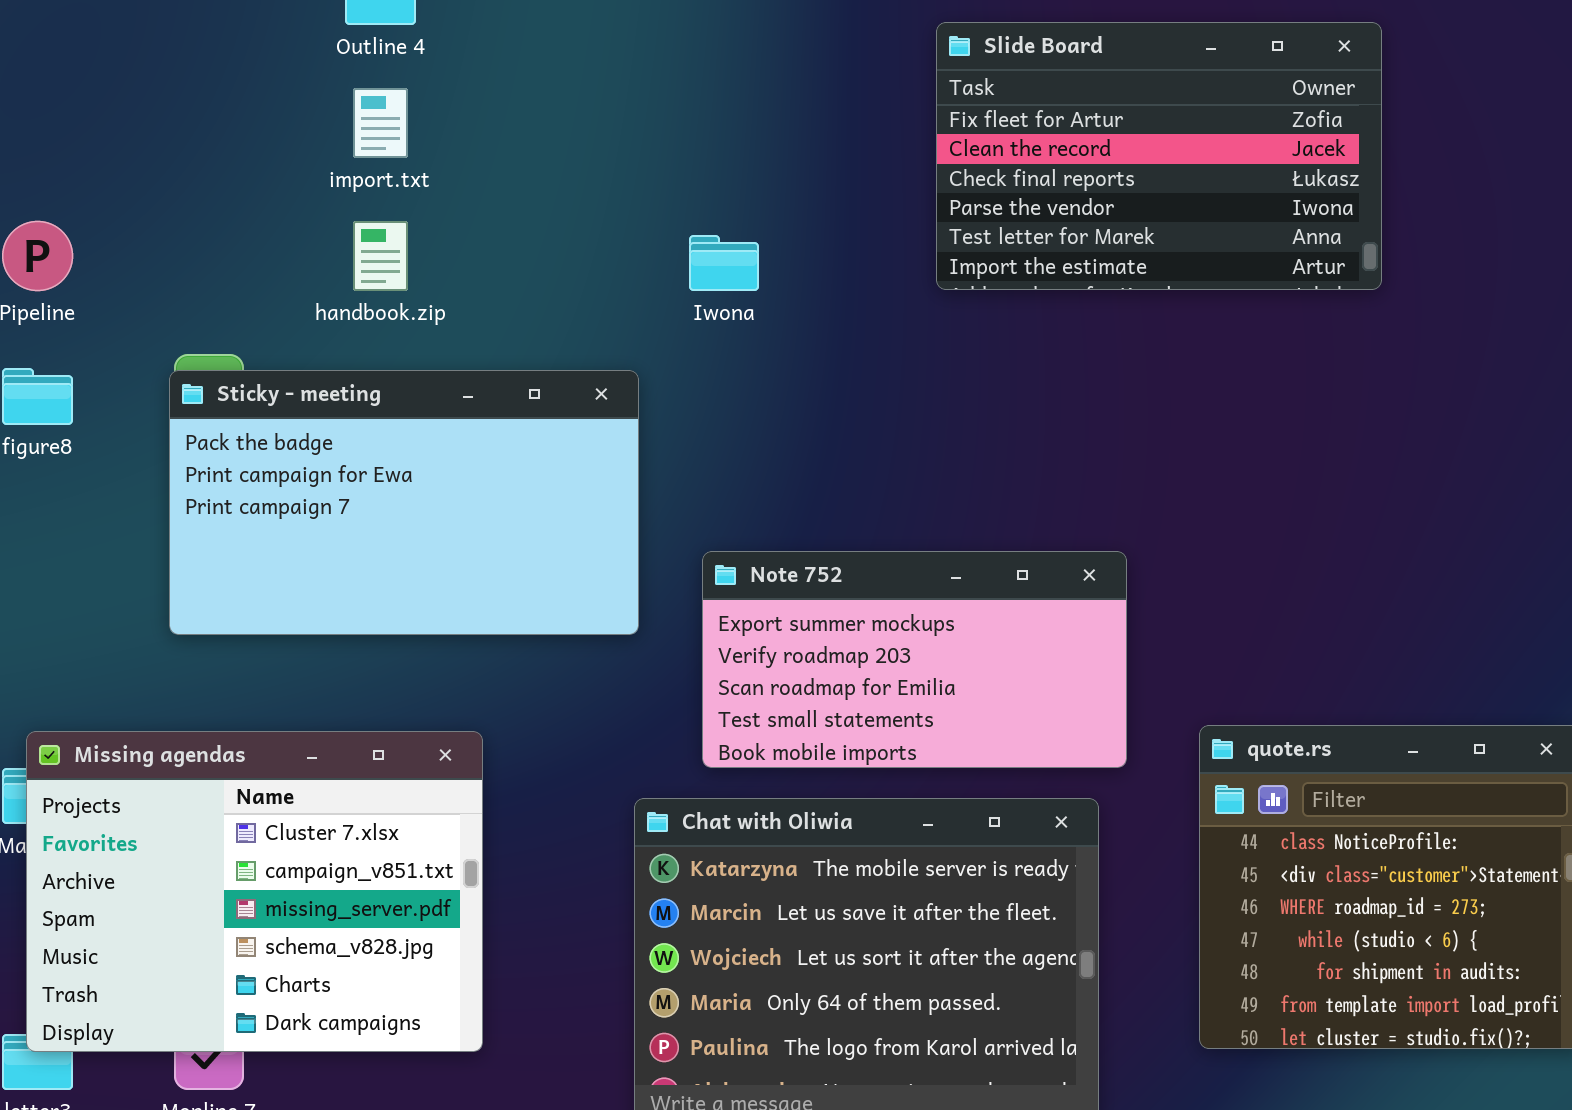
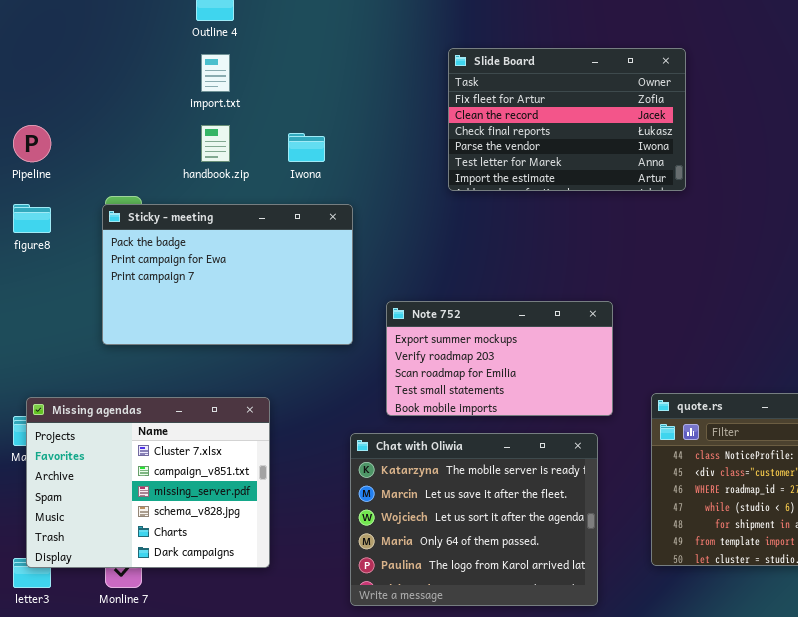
Slide Board: [936,22,1382,290] -> [448,48,686,191], moved
Iwona: [689,235,759,291] -> [288,133,325,162], moved

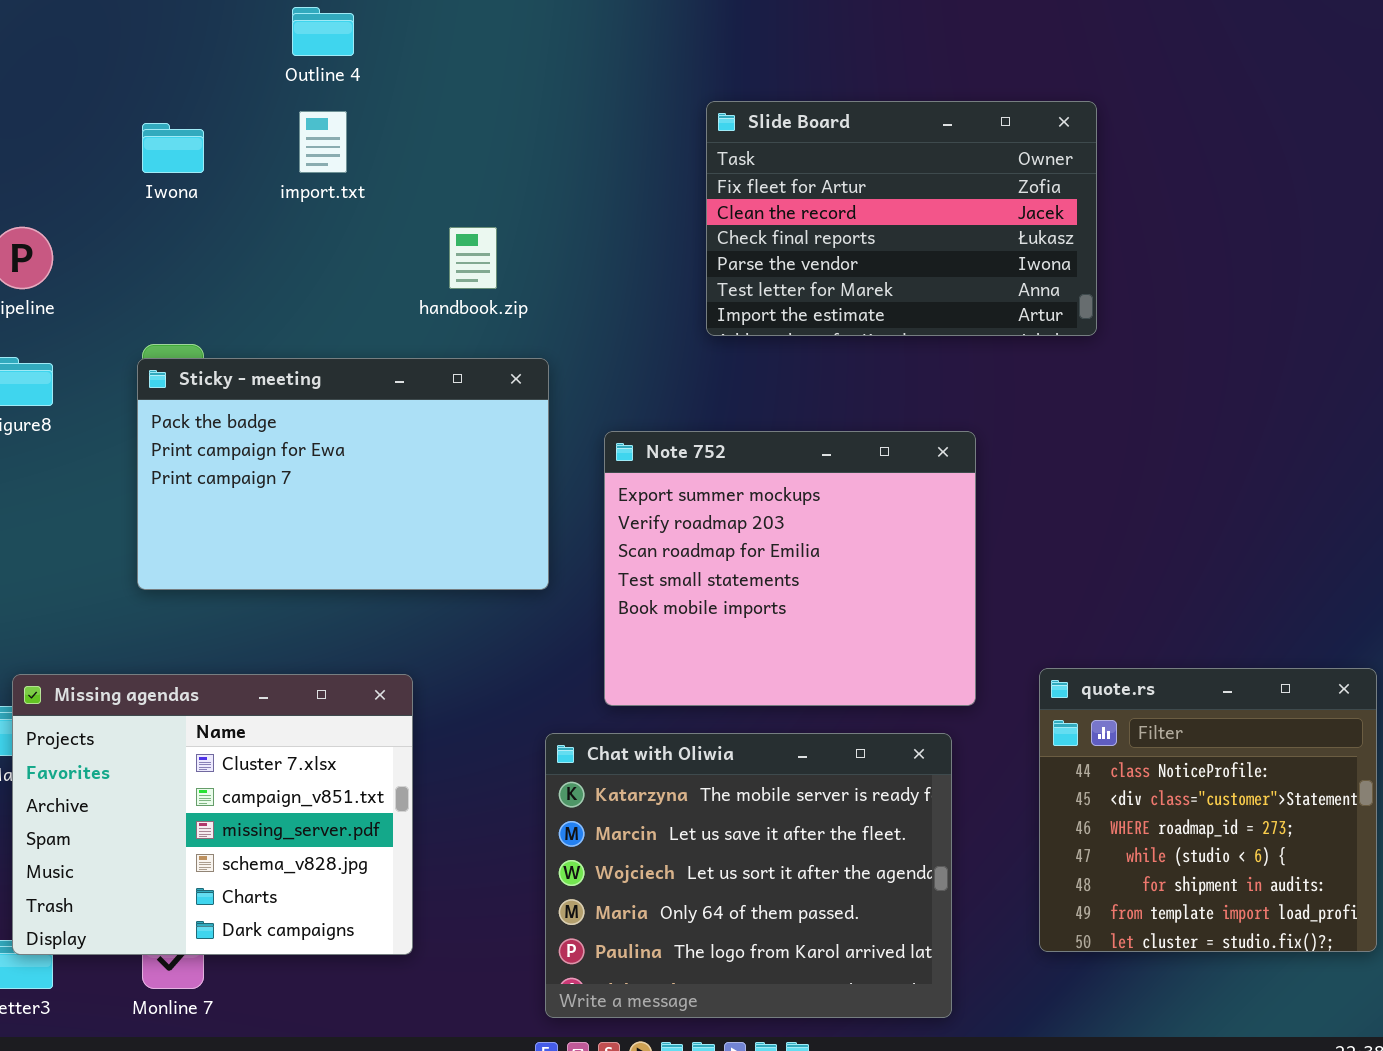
handbook.zip: [201,125,230,162] -> [449,227,497,289], moved
Iwona: [288,133,325,162] -> [142,123,204,173], moved
Note 752: [386,301,613,416] -> [604,431,976,706], resized

